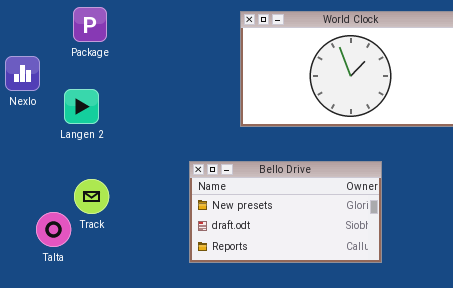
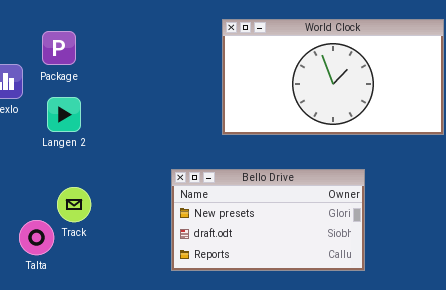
Package: [73,7,107,42] -> [42,31,76,65], moved

